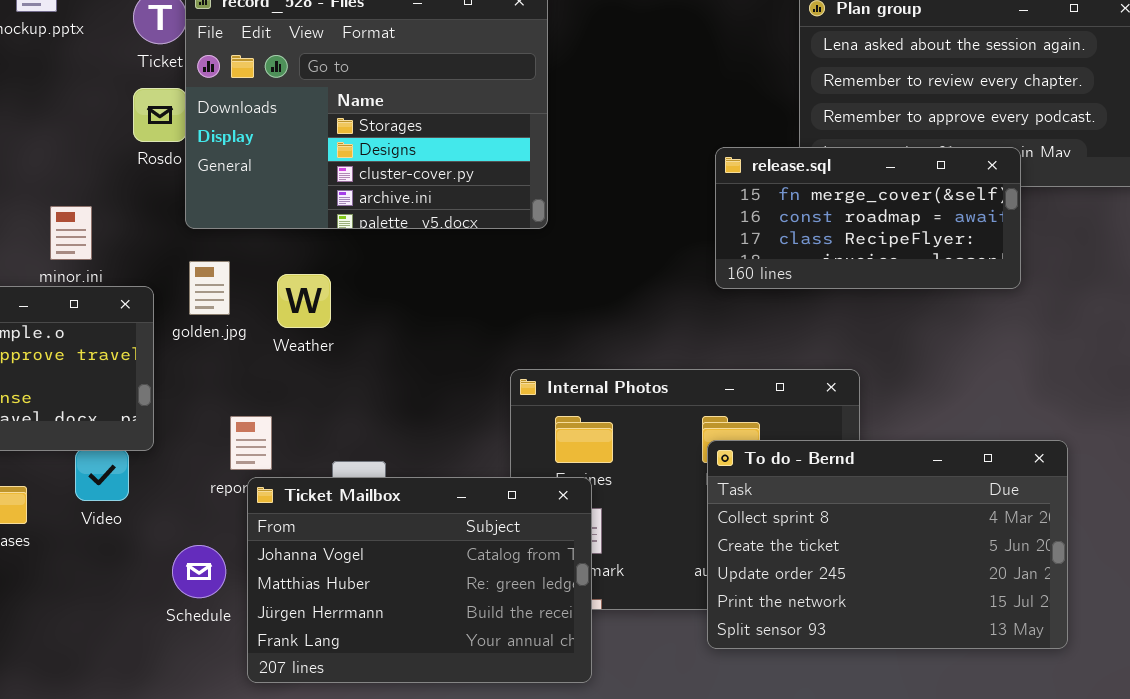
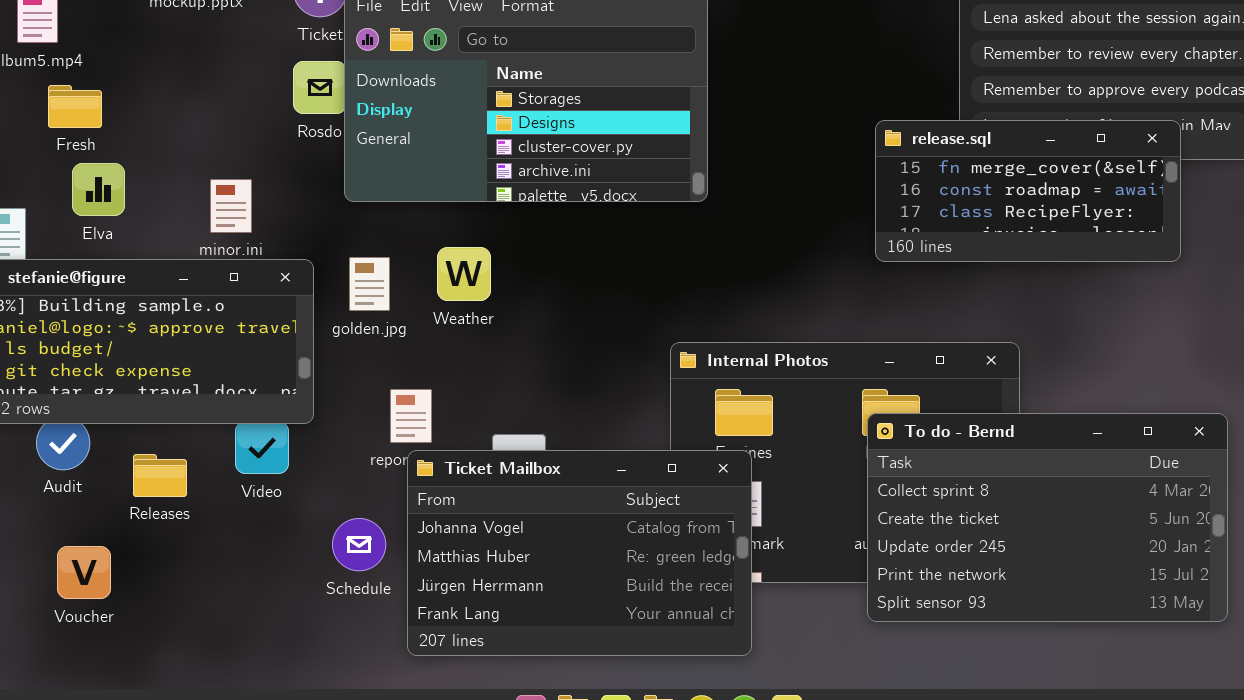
golden.jpg: [189,261,230,315] -> [349,257,390,311], moved

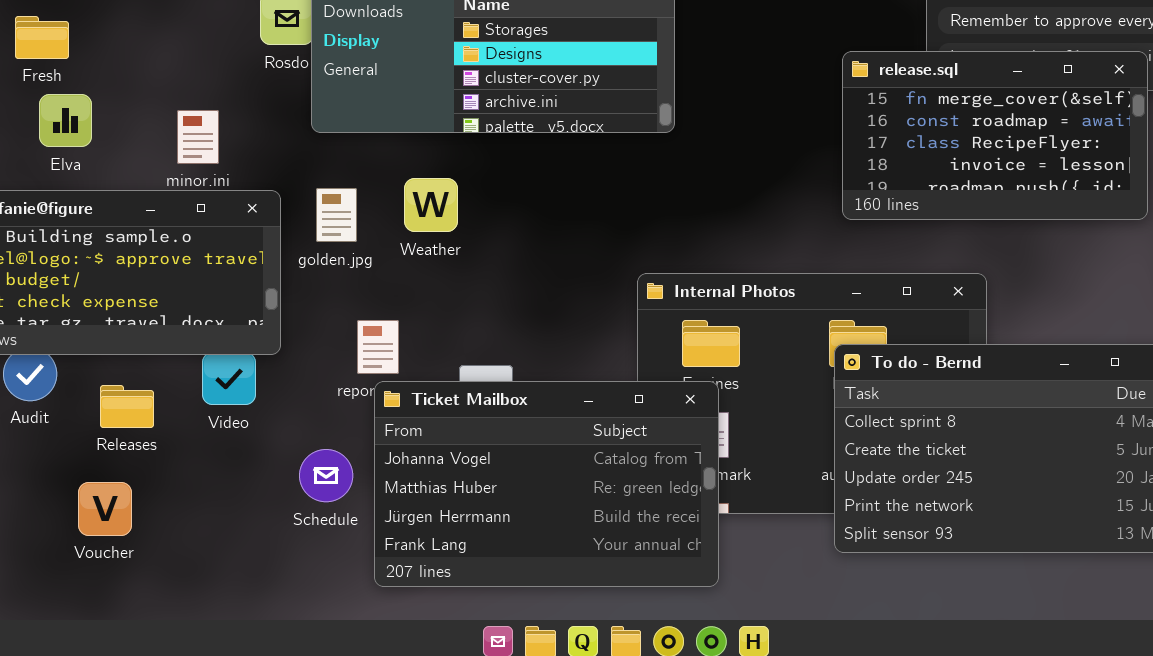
release.sql: [875,120,1181,262] -> [842,51,1148,220], resized
Voucher: [57,546,111,599] -> [78,482,132,536], moved

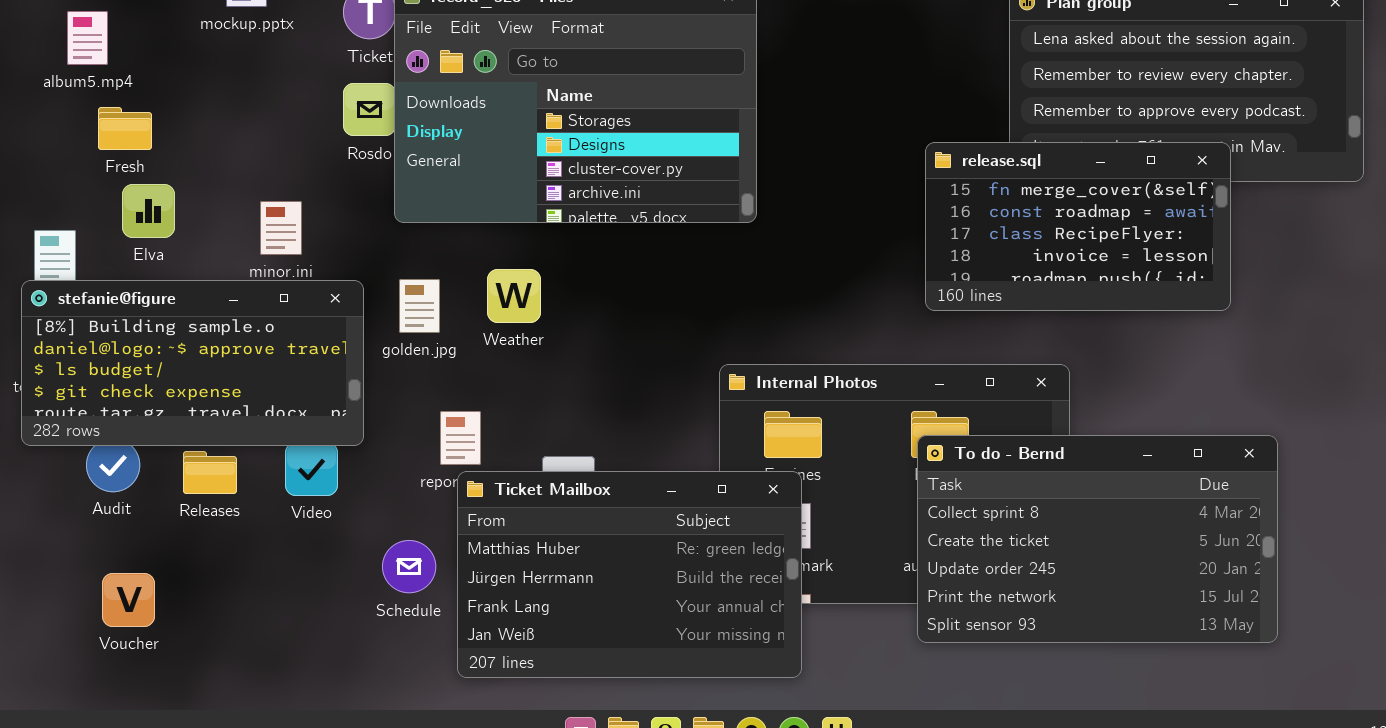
Ticket Mailbox: [374,381,719,587] -> [457,471,802,678], scrolled down 1 row
Releases: [100,385,154,428] -> [183,451,237,494], moved
Voucher: [78,482,132,536] -> [102,573,155,627], moved

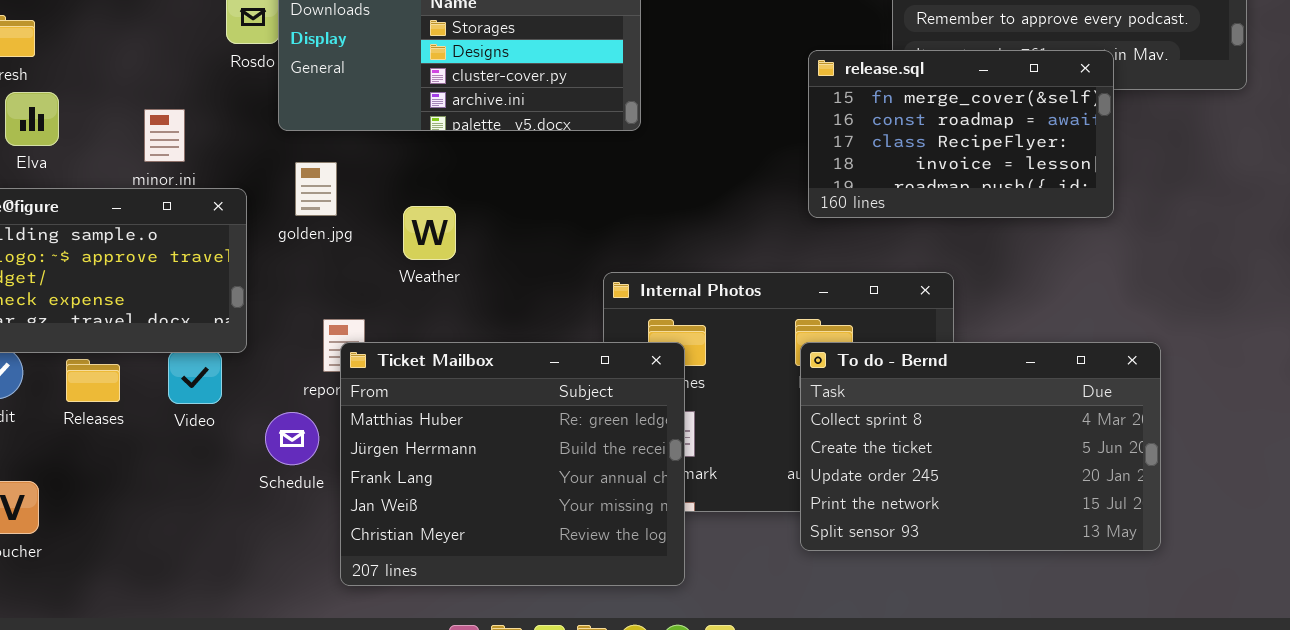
Weather: [487,269,541,323] -> [403,206,456,260], moved
golden.jpg: [399,279,440,333] -> [295,162,337,216], moved
Ticket Mailbox: [457,471,802,678] -> [340,342,685,586], resized
Schedule: [382,540,436,593] -> [265,412,319,465], moved

